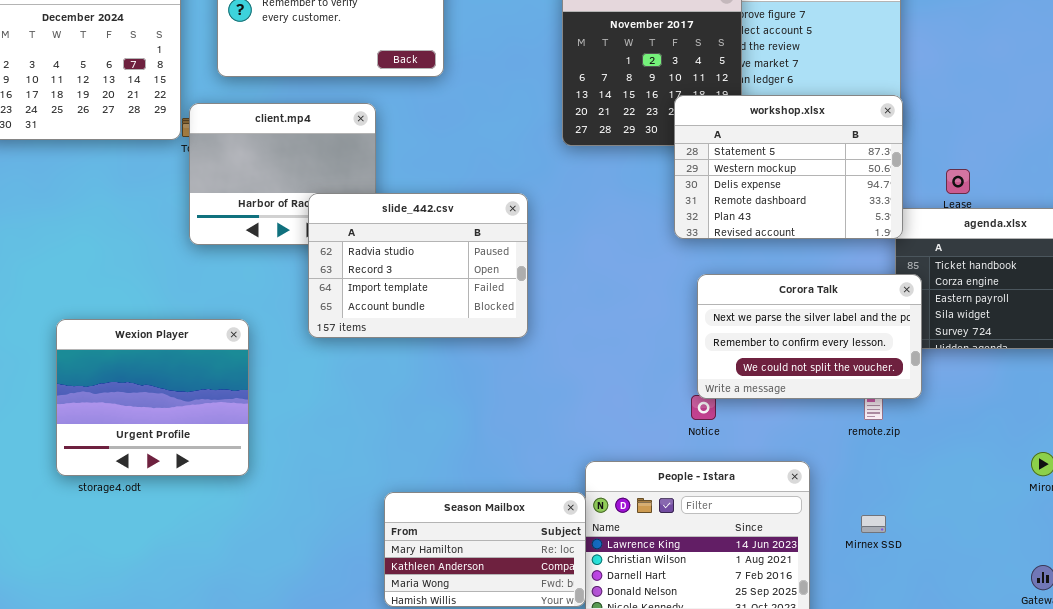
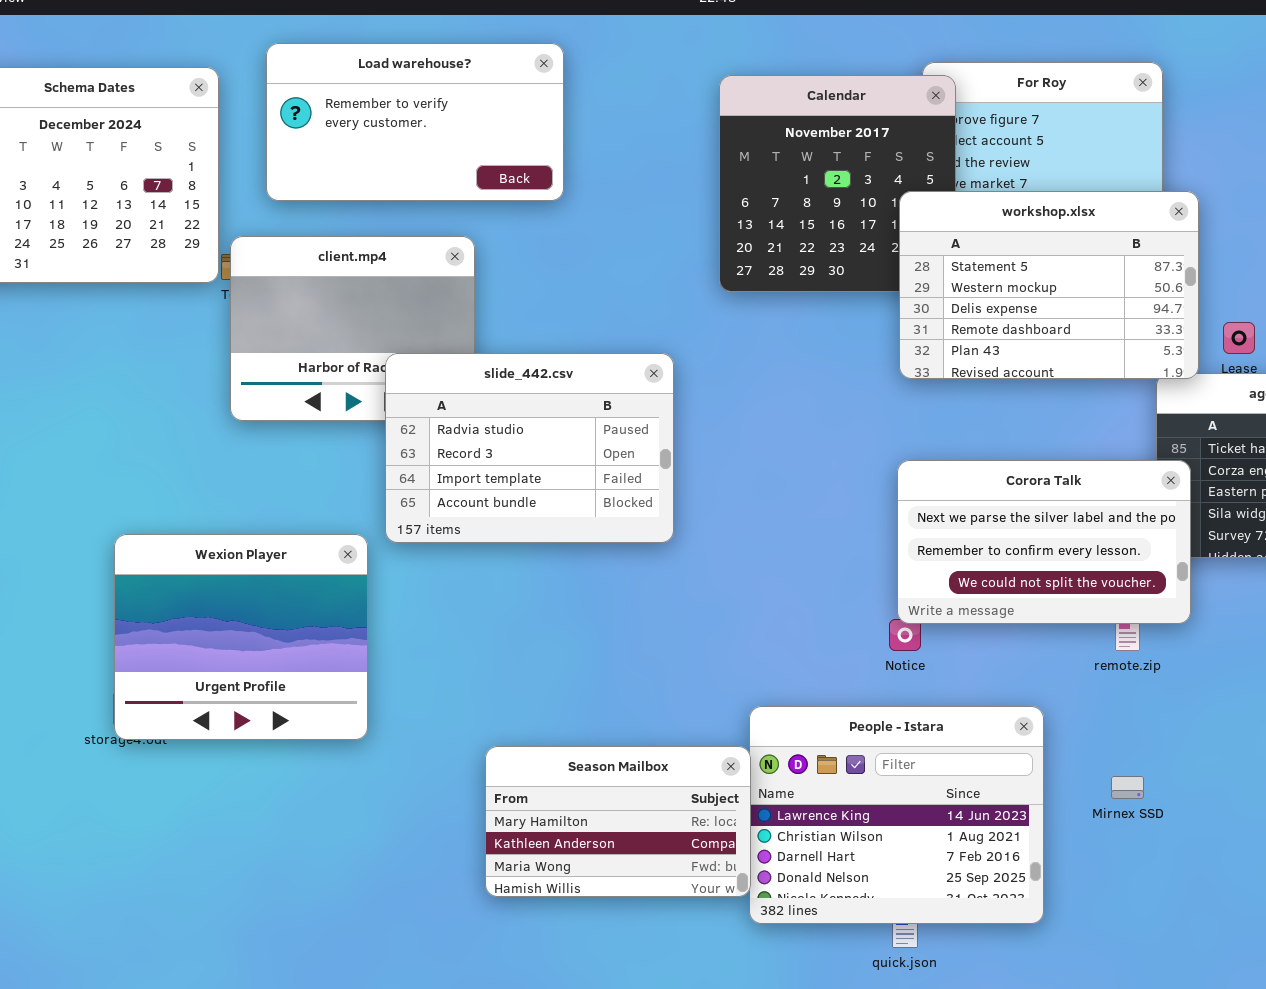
workshop.xlsx: [674,95,903,239] -> [899,191,1199,379], moved
Wexion Player: [56,319,249,476] -> [114,534,368,740], moved

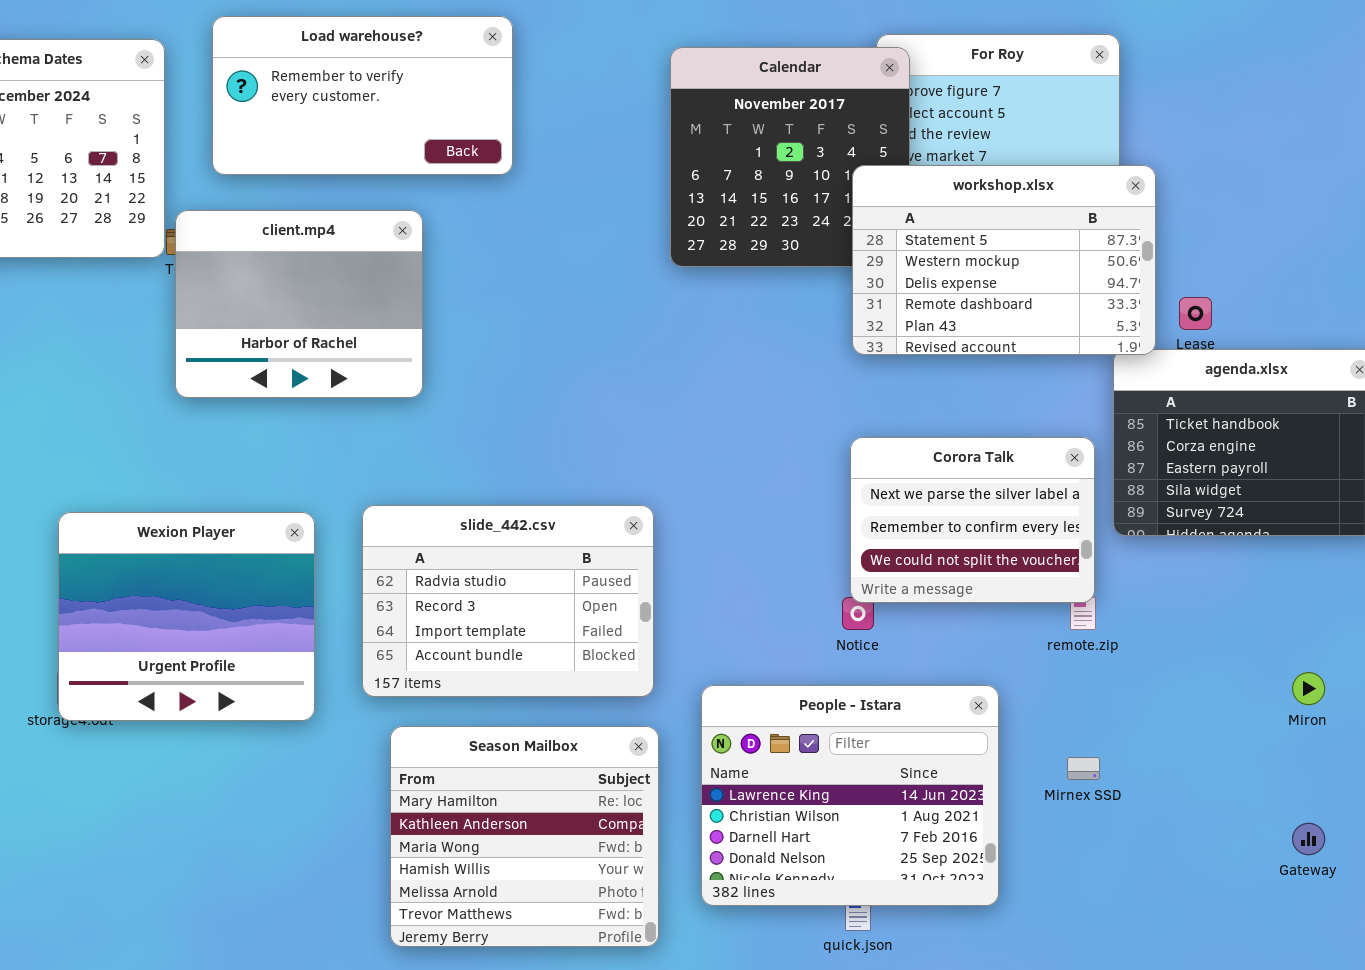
slide_442.csv: [385,353,674,543] -> [362,505,654,697], moved
Corora Talk: [897,460,1191,624] -> [850,437,1095,603], resized
Season Mailbox: [485,746,751,897] -> [390,726,659,947], moved, resized

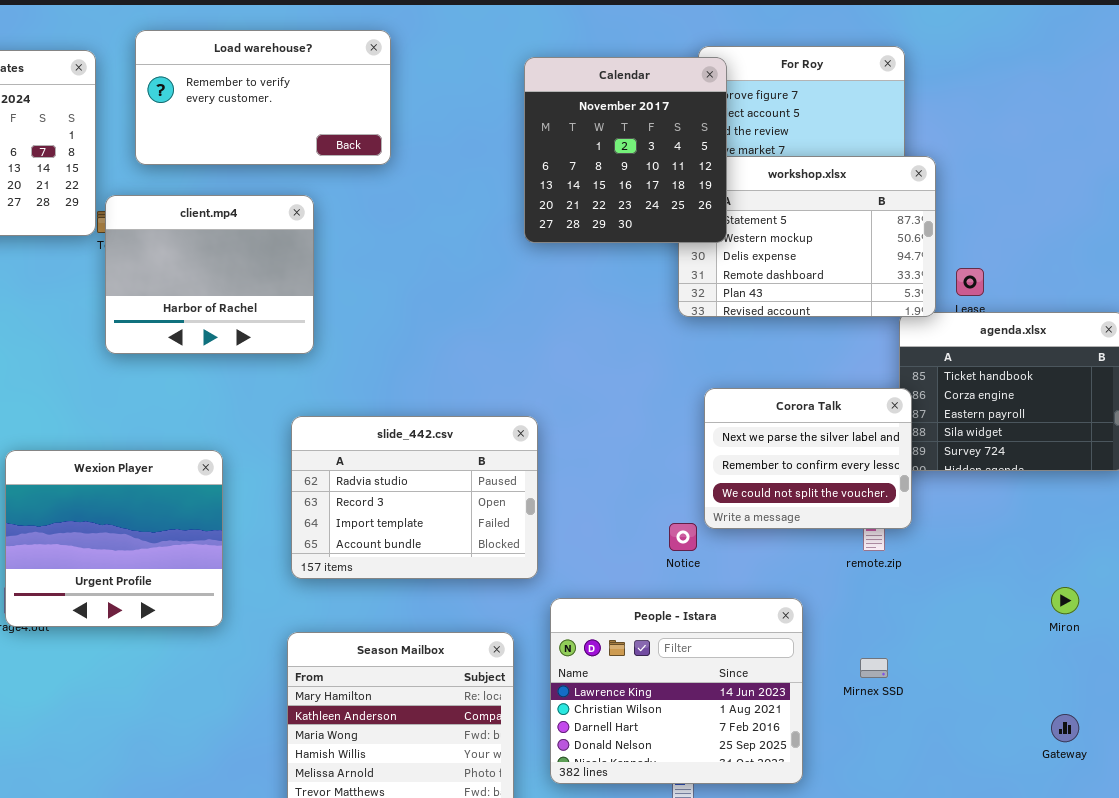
Calendar: [670,47,910,267] -> [524,57,727,243], raised
Corora Talk: [850,437,1095,603] -> [704,388,912,529], moved
slide_442.csv: [362,505,654,697] -> [291,416,538,579], moved

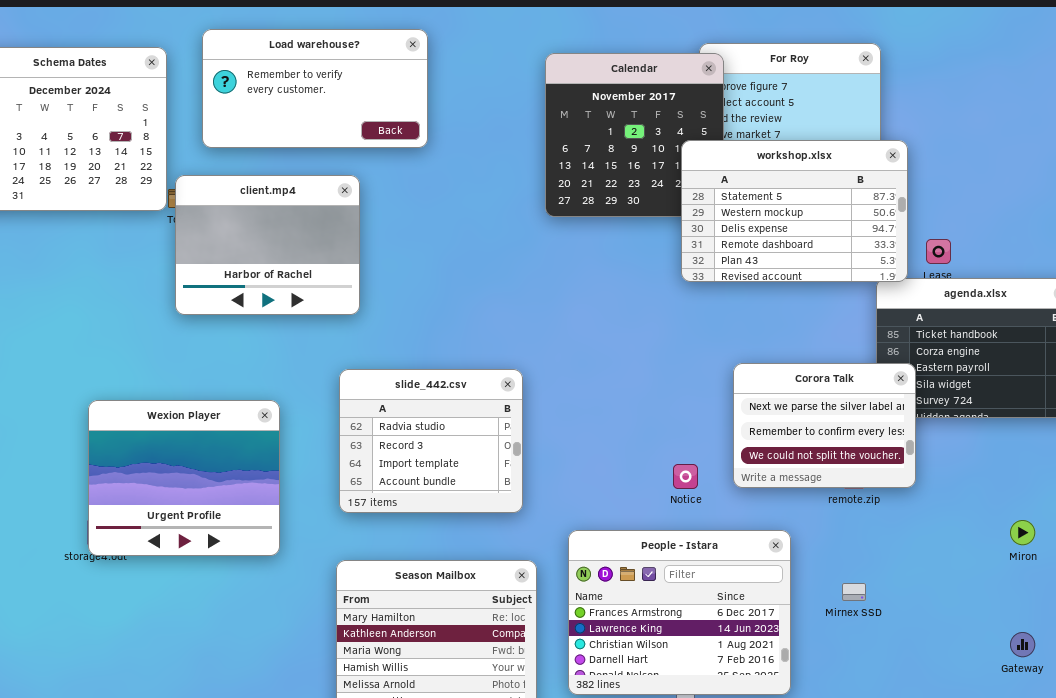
workshop.xlsx: [678,156,936,317] -> [681,140,908,282], raised
Corora Talk: [704,388,912,529] -> [733,363,916,488], moved
slide_442.csv: [291,416,538,579] -> [339,369,523,513], resized
People - Istara: [550,598,803,784] -> [568,530,791,695], scrolled up 1 row

